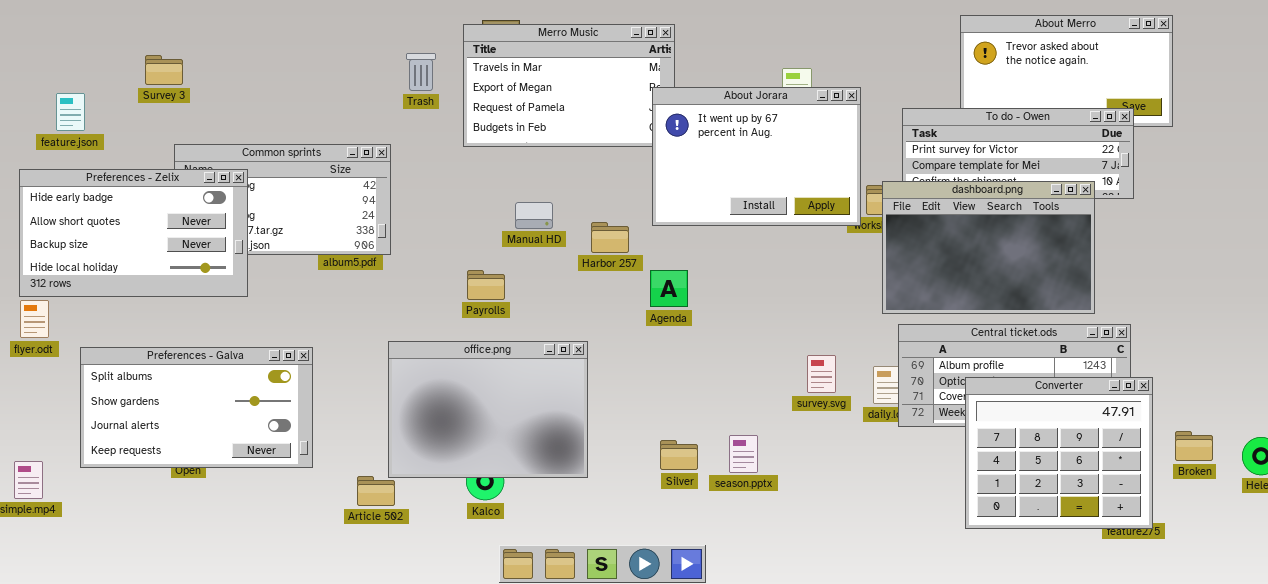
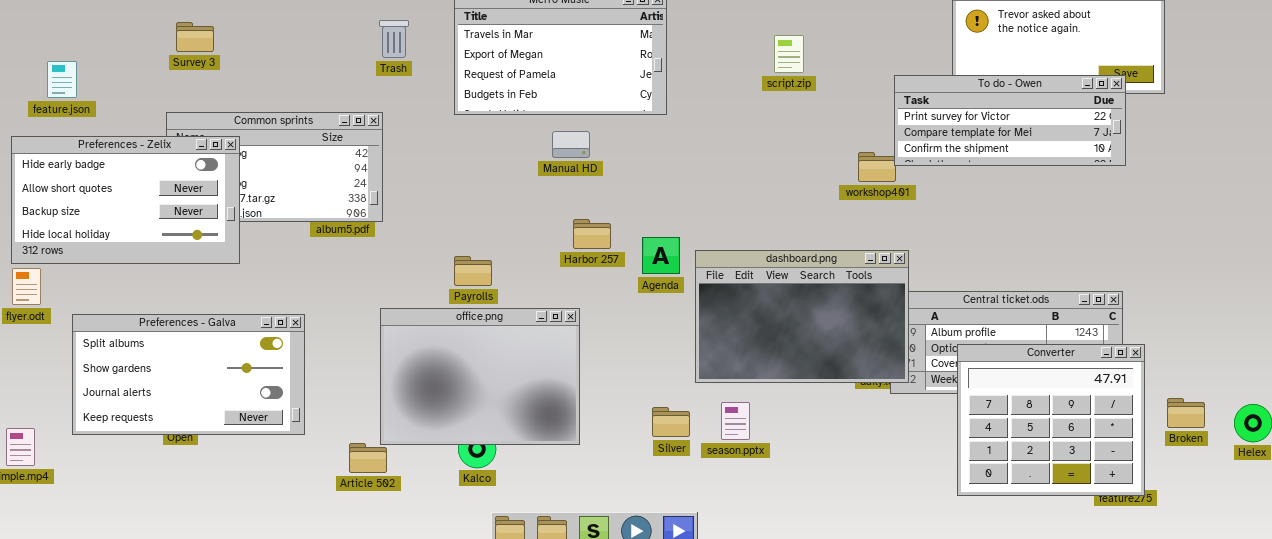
Trash: [406,53,436,91] -> [379,20,409,58], moved
Survey 3: [145,55,183,85] -> [176,22,214,52], moved
About Jorara: [652,87,861,226] -> none, closed
dashboard.png: [882,181,1095,314] -> [695,250,909,383], moved
Manual HD: [515,202,553,229] -> [552,131,590,158], moved
Harbor 257: [591,222,629,253] -> [573,219,611,249], moved
Payrolls: [467,270,505,300] -> [454,256,492,286], moved

